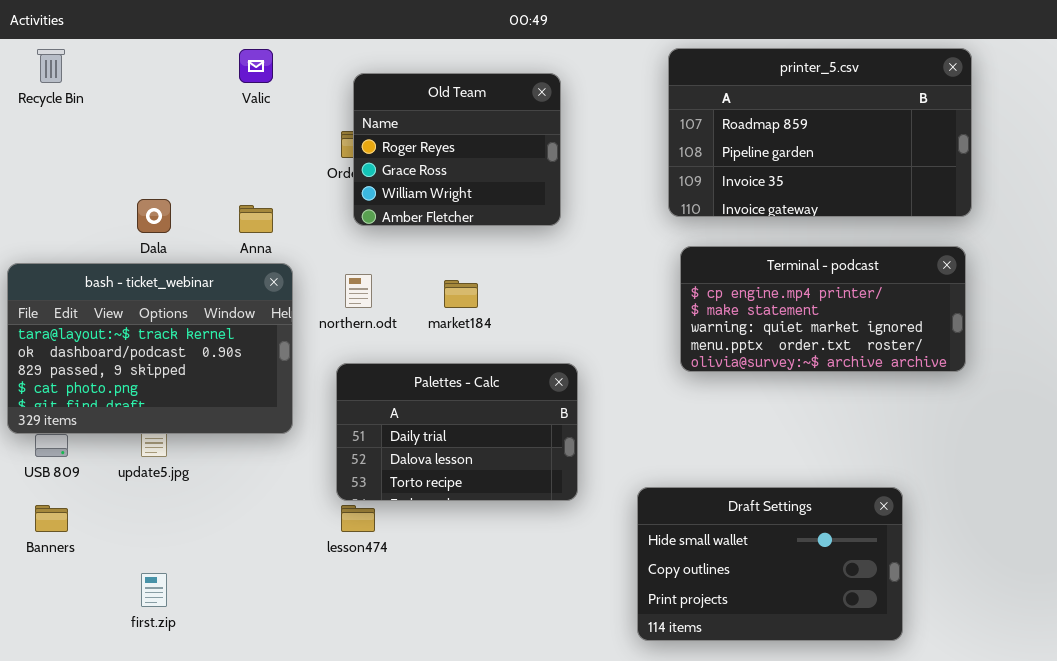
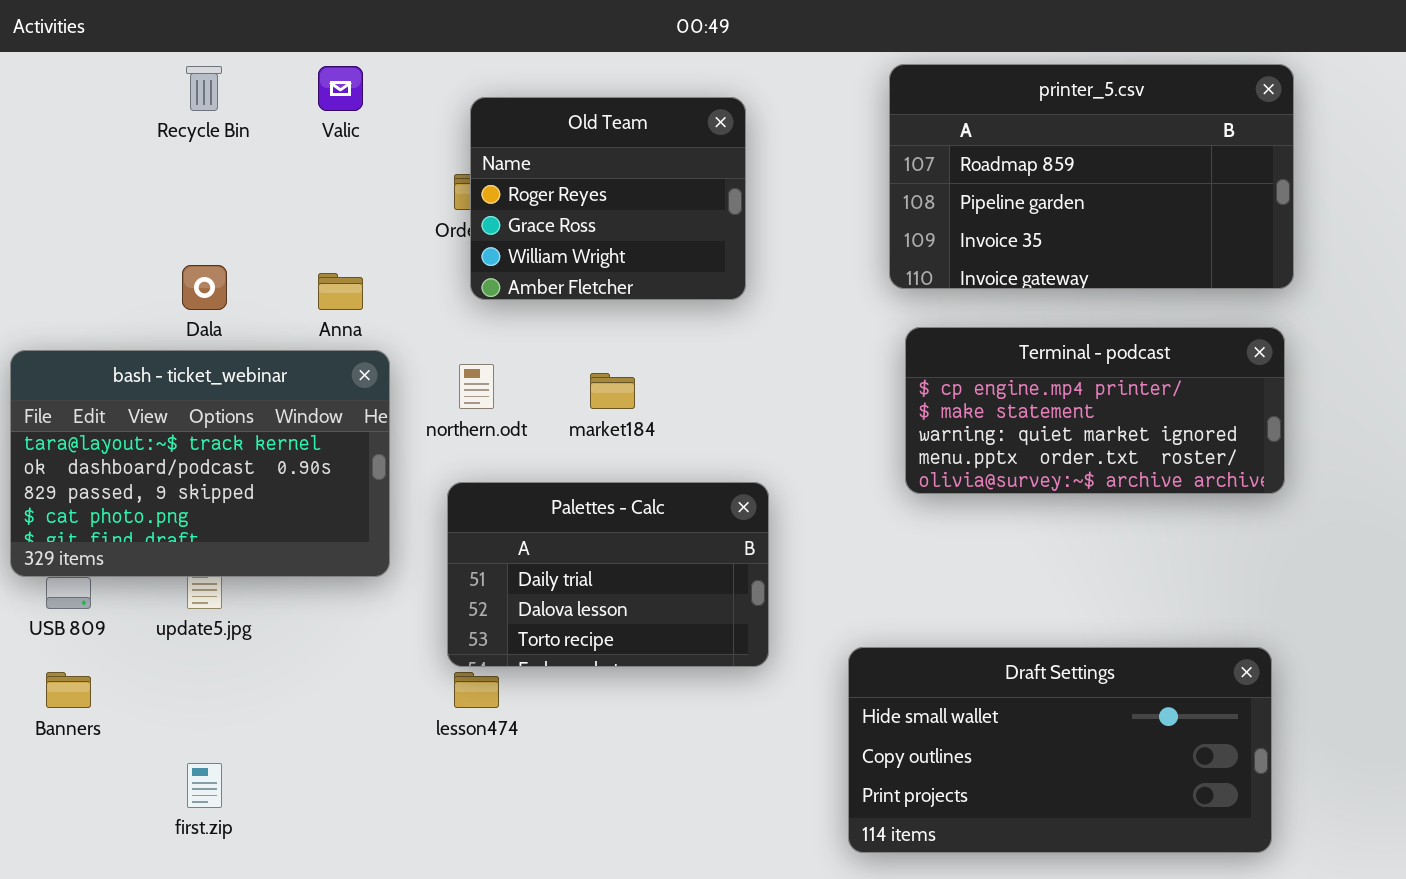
Recycle Bin: [37,49,65,83] -> [186,66,222,111], moved
Draft Settings: [637,487,903,641] -> [848,647,1272,853], resized

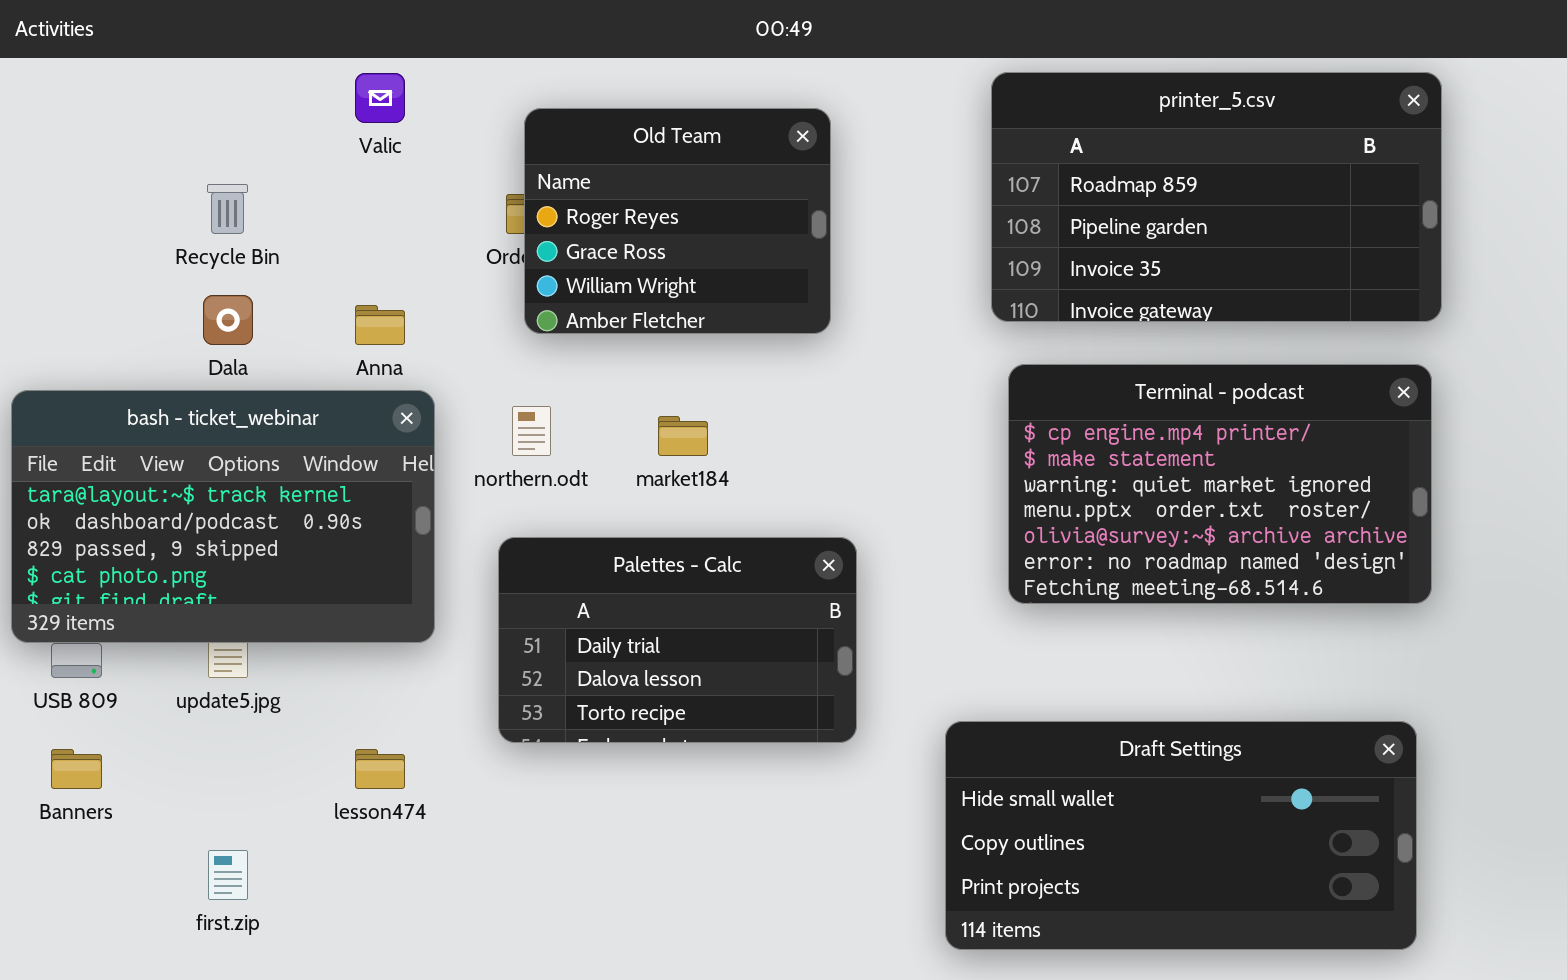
Recycle Bin: [186,66,222,111] -> [207,184,248,234], moved
Terminal - podcast: [905,327,1285,494] -> [1008,364,1432,604], resized
lesson474: [454,672,499,708] -> [355,749,405,789], moved

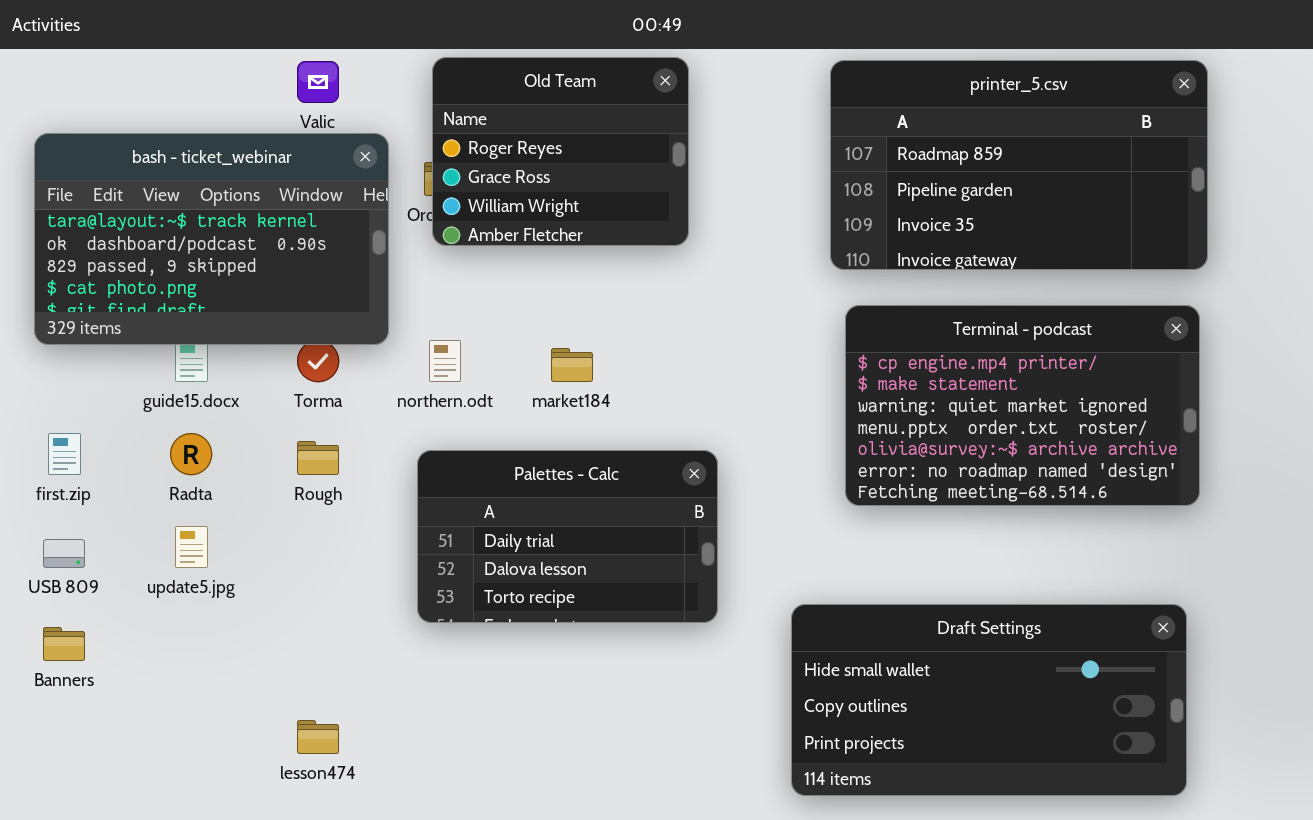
Old Team: [524,108,831,334] -> [432,57,689,246], moved
bash - ticket_webinar: [11,390,435,643] -> [34,133,389,345], moved
lesson474: [355,749,405,789] -> [297,720,339,754], moved
first.zip: [208,850,248,900] -> [48,433,81,475], moved

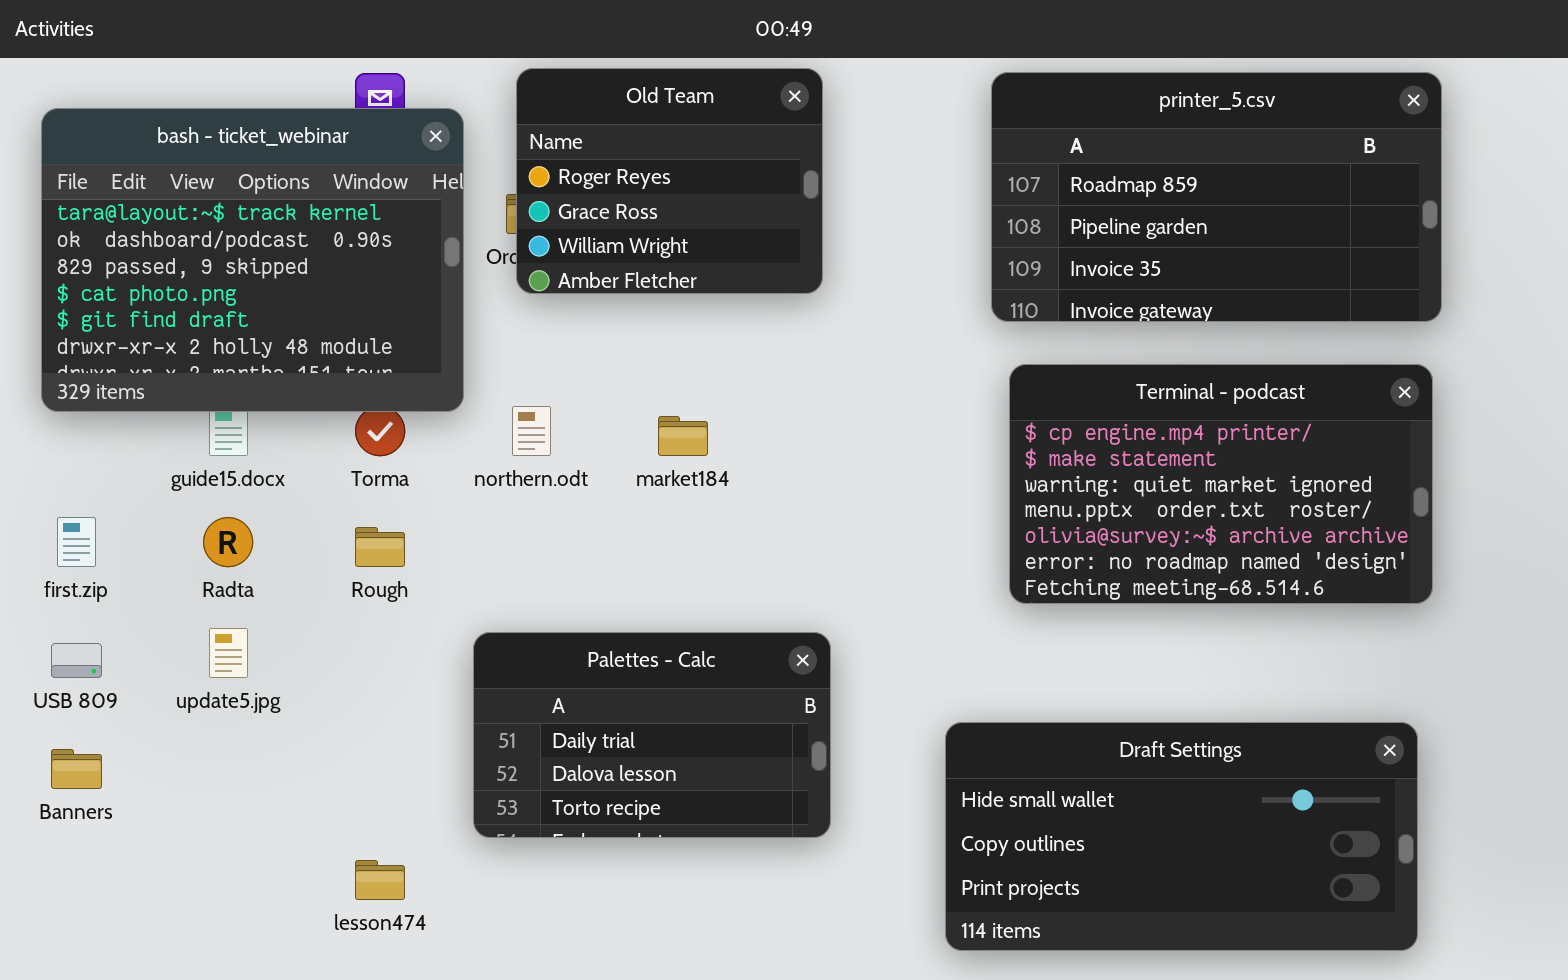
bash - ticket_webinar: [34,133,389,345] -> [41,108,464,412], resized
Palettes - Calc: [417,450,718,623] -> [473,632,831,838], moved

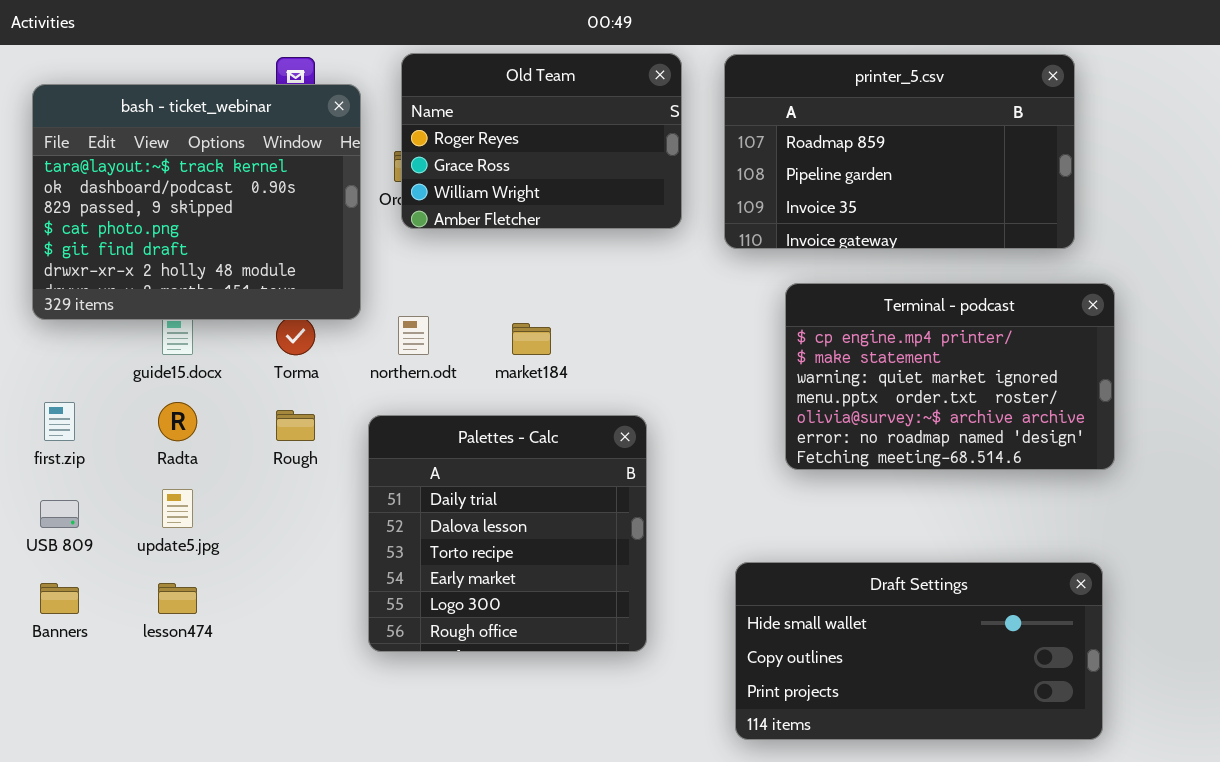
Old Team: [516,68,823,294] -> [401,53,682,229], resized
printer_5.csv: [991,72,1442,322] -> [724,54,1075,249], moved
Palettes - Calc: [473,632,831,838] -> [368,415,647,652], resized
lesson474: [355,860,405,900] -> [158,583,197,614], moved

